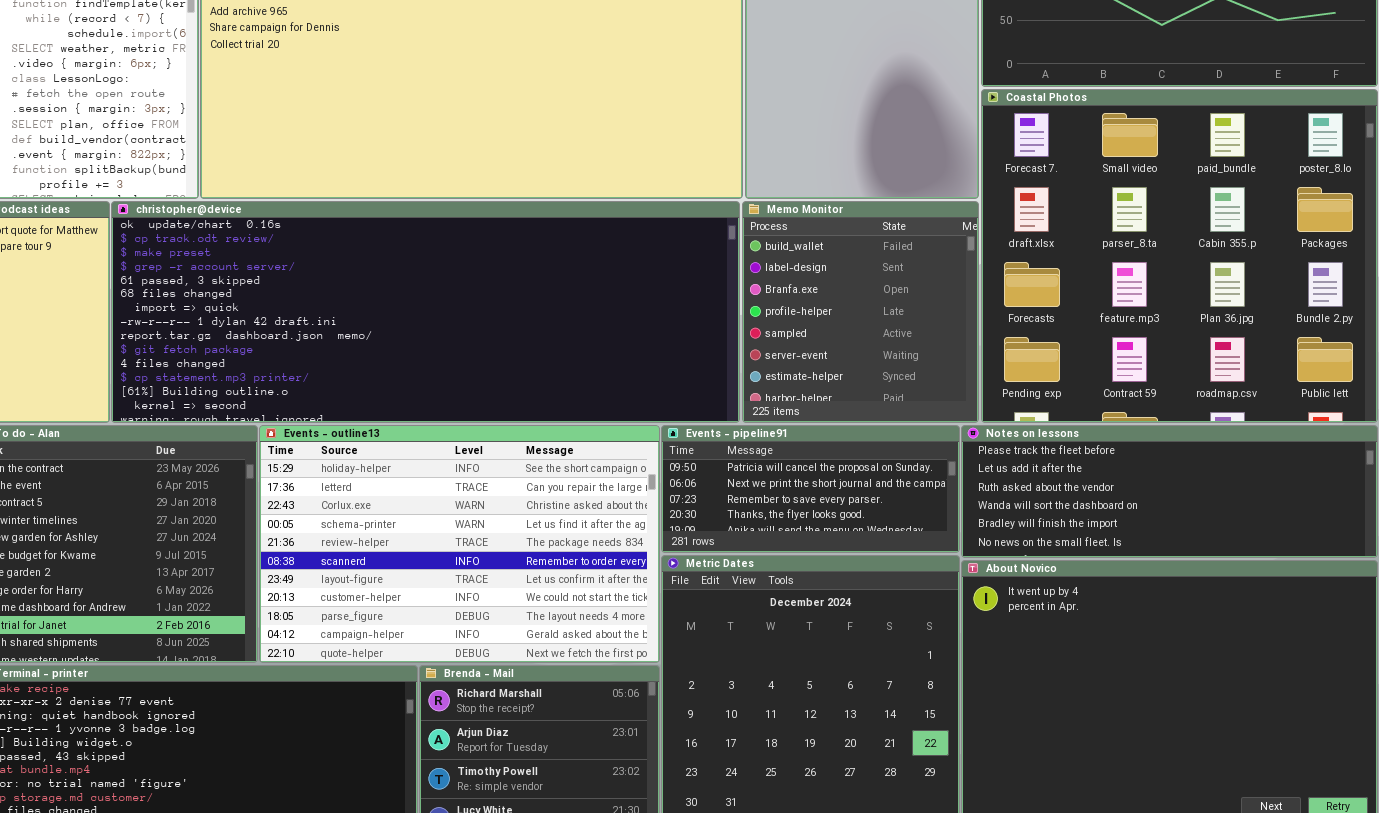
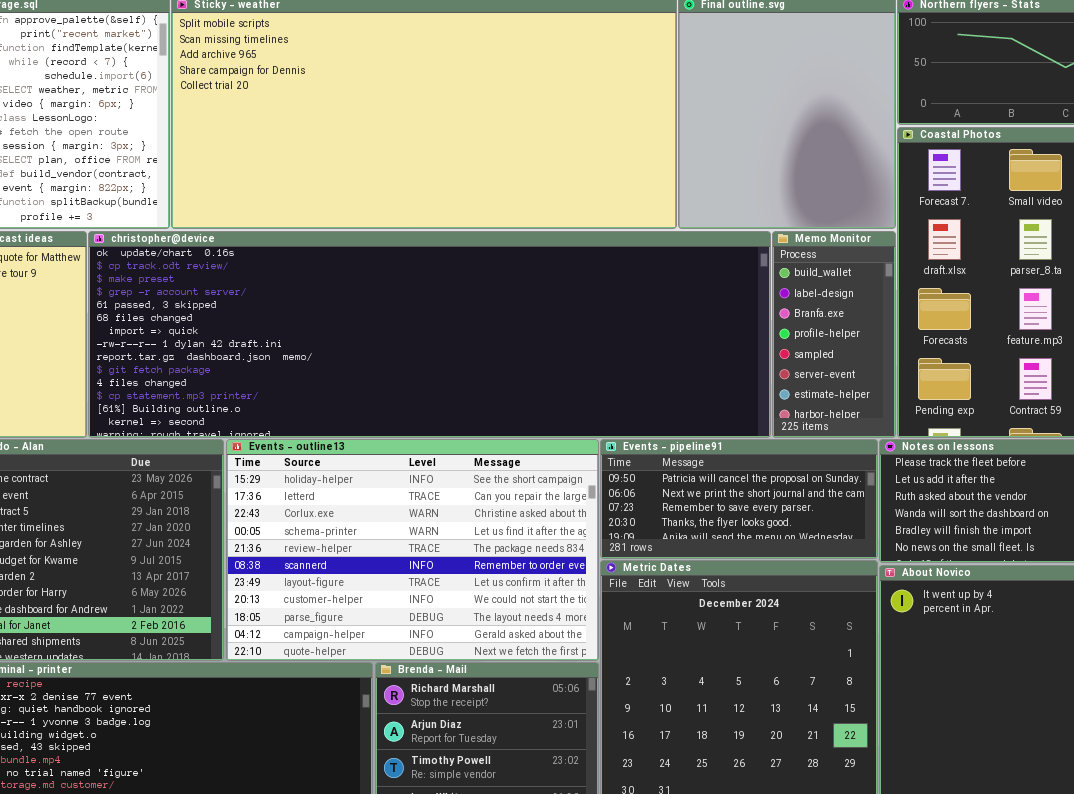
christopher@device: [111,201,740,423] -> [88,231,771,438], resized
Memo Monitor: [742,201,979,423] -> [772,231,896,438], resized

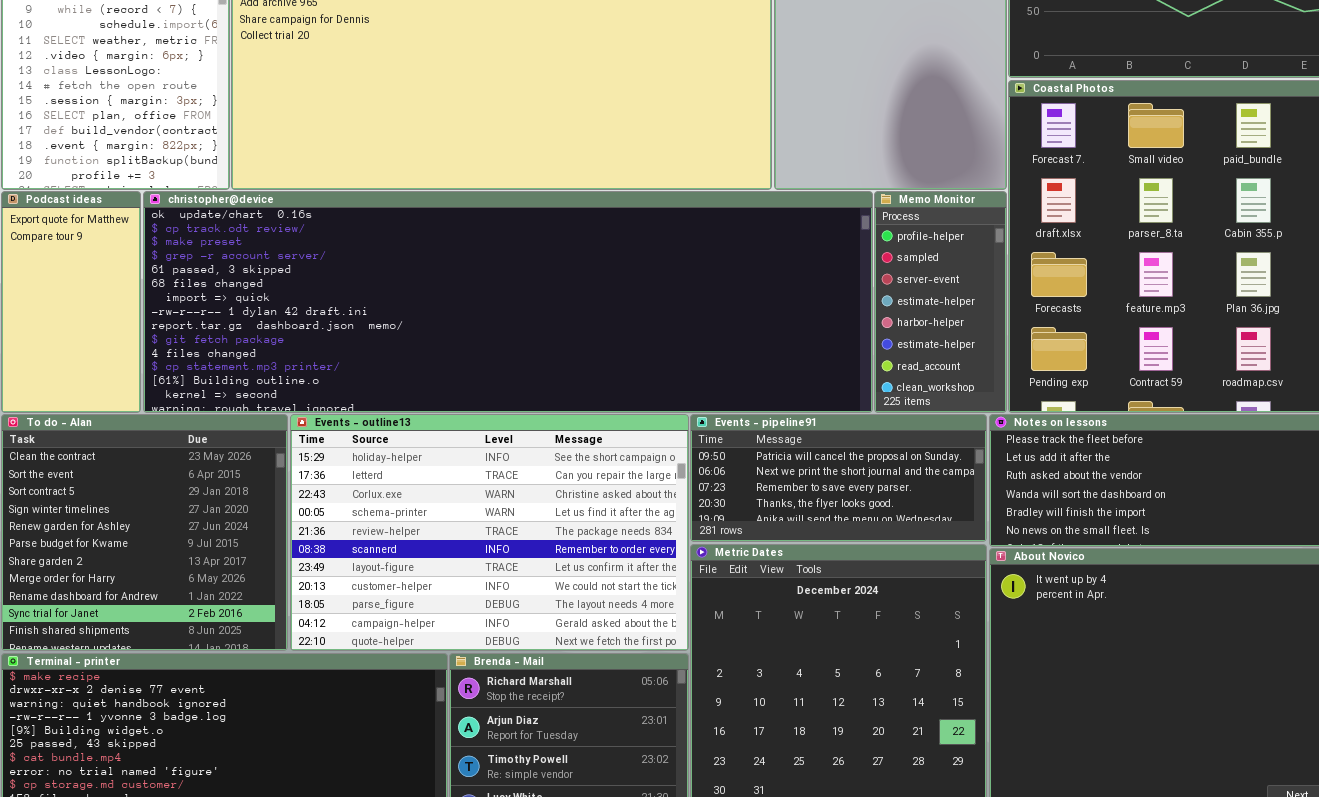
Memo Monitor: [772,231,896,438] -> [874,191,1007,413], scrolled down 3 rows

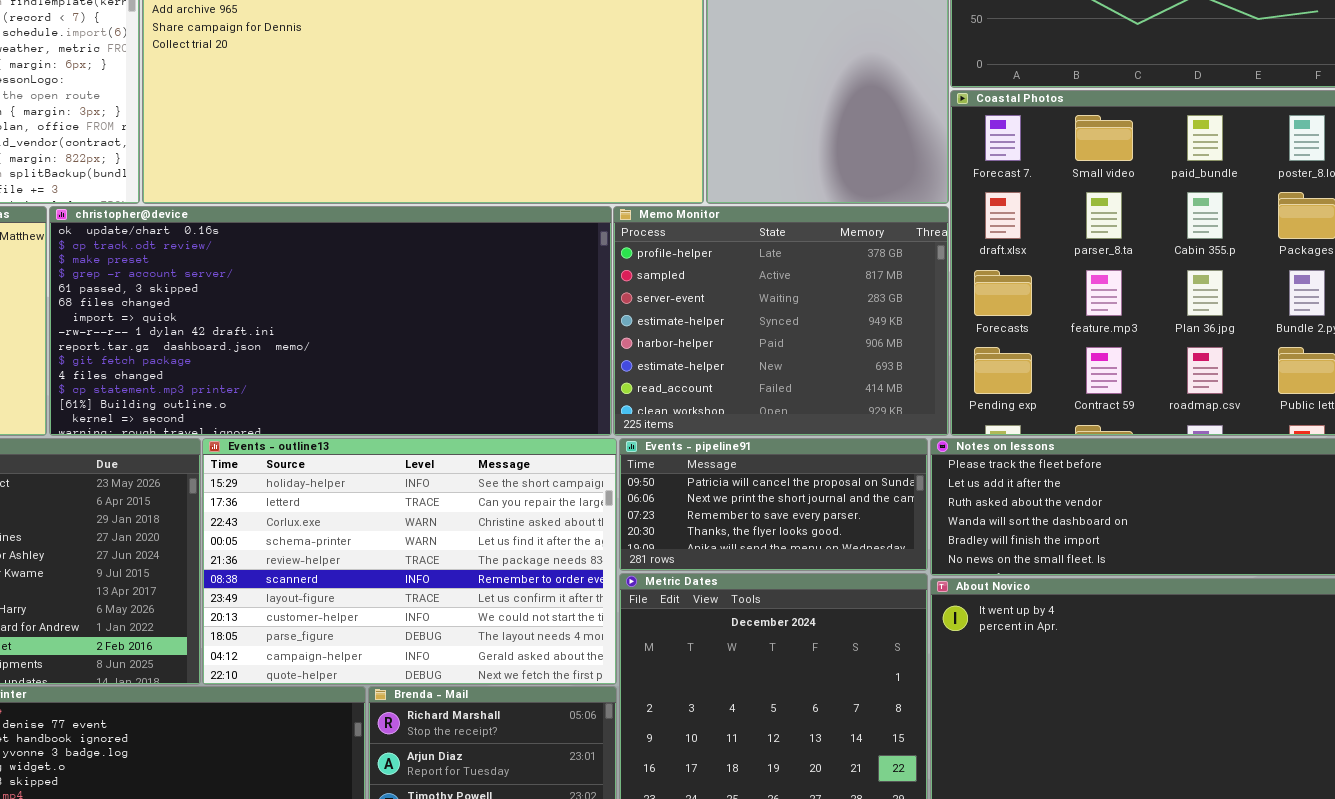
christopher@device: [143,191,873,413] -> [49,206,612,436], resized
Memo Monitor: [874,191,1007,413] -> [613,206,949,436], resized

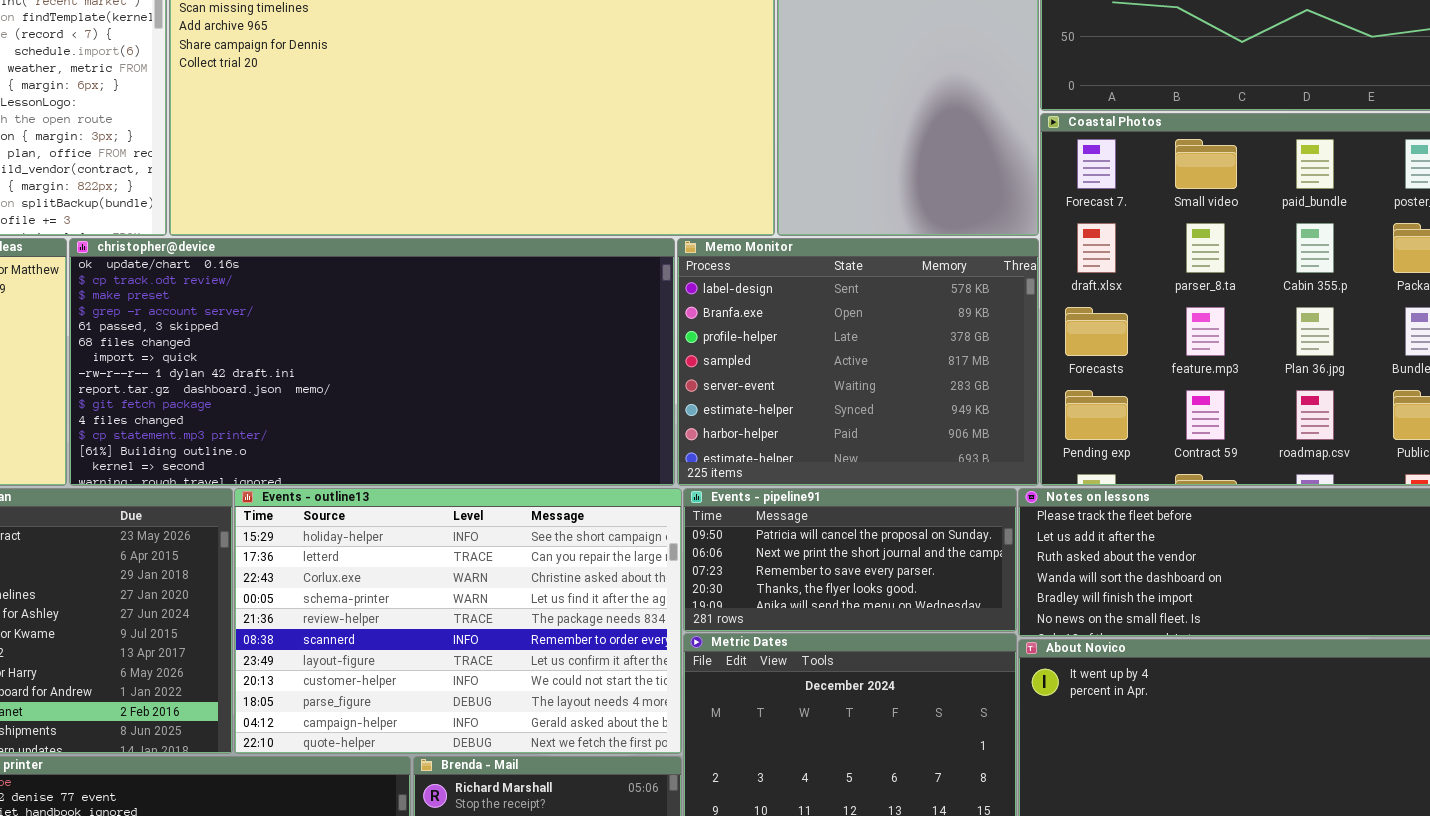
Memo Monitor: [613,206,949,436] -> [677,238,1039,486], scrolled up 2 rows

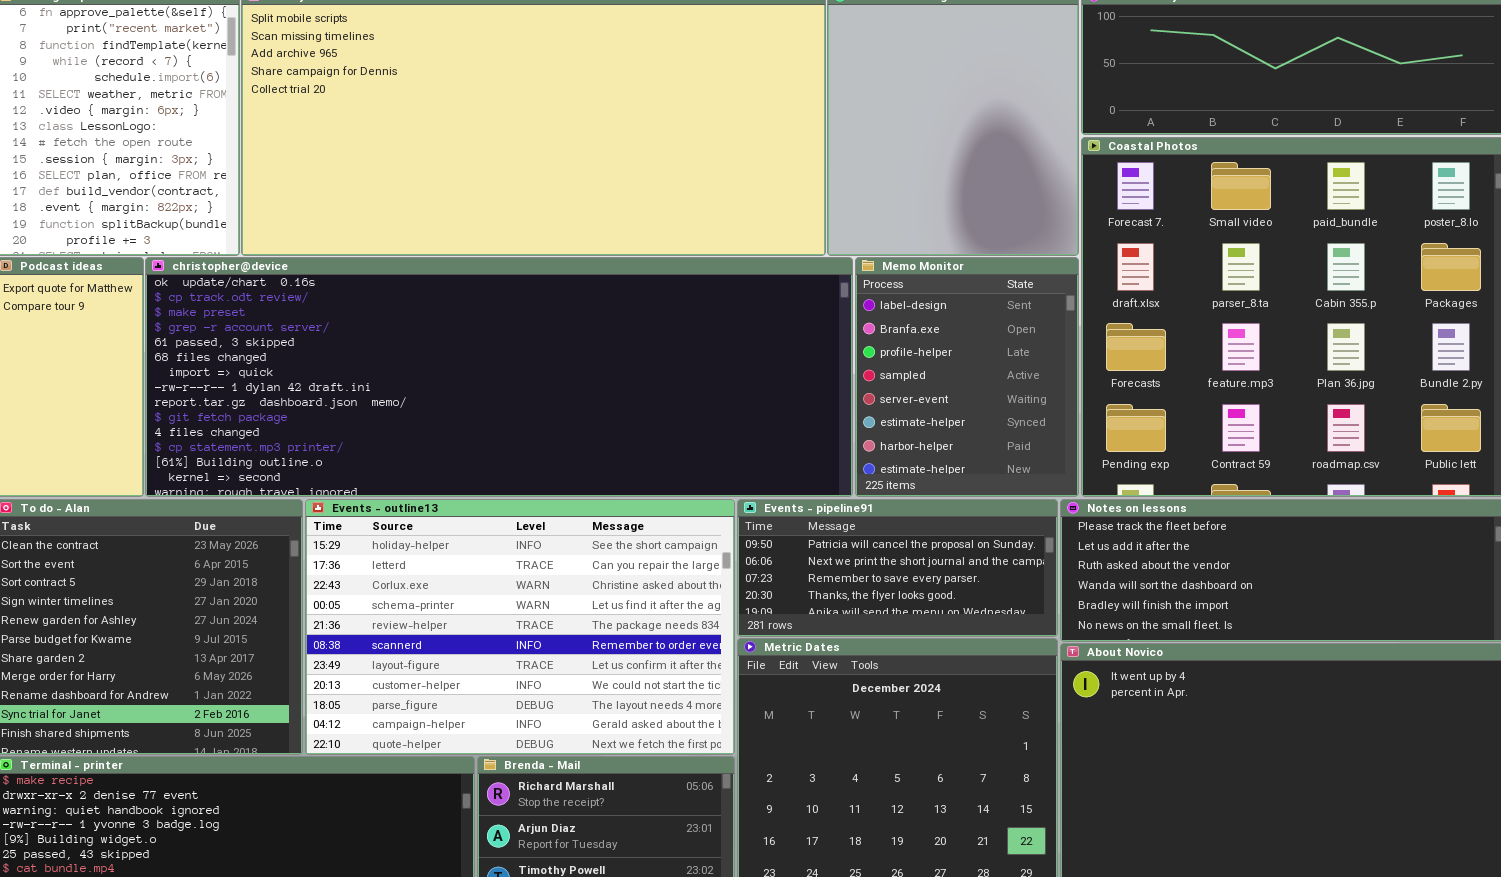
christopher@device: [69,238,675,486] -> [145,257,853,497], resized
Memo Monitor: [677,238,1039,486] -> [855,257,1079,497], resized

